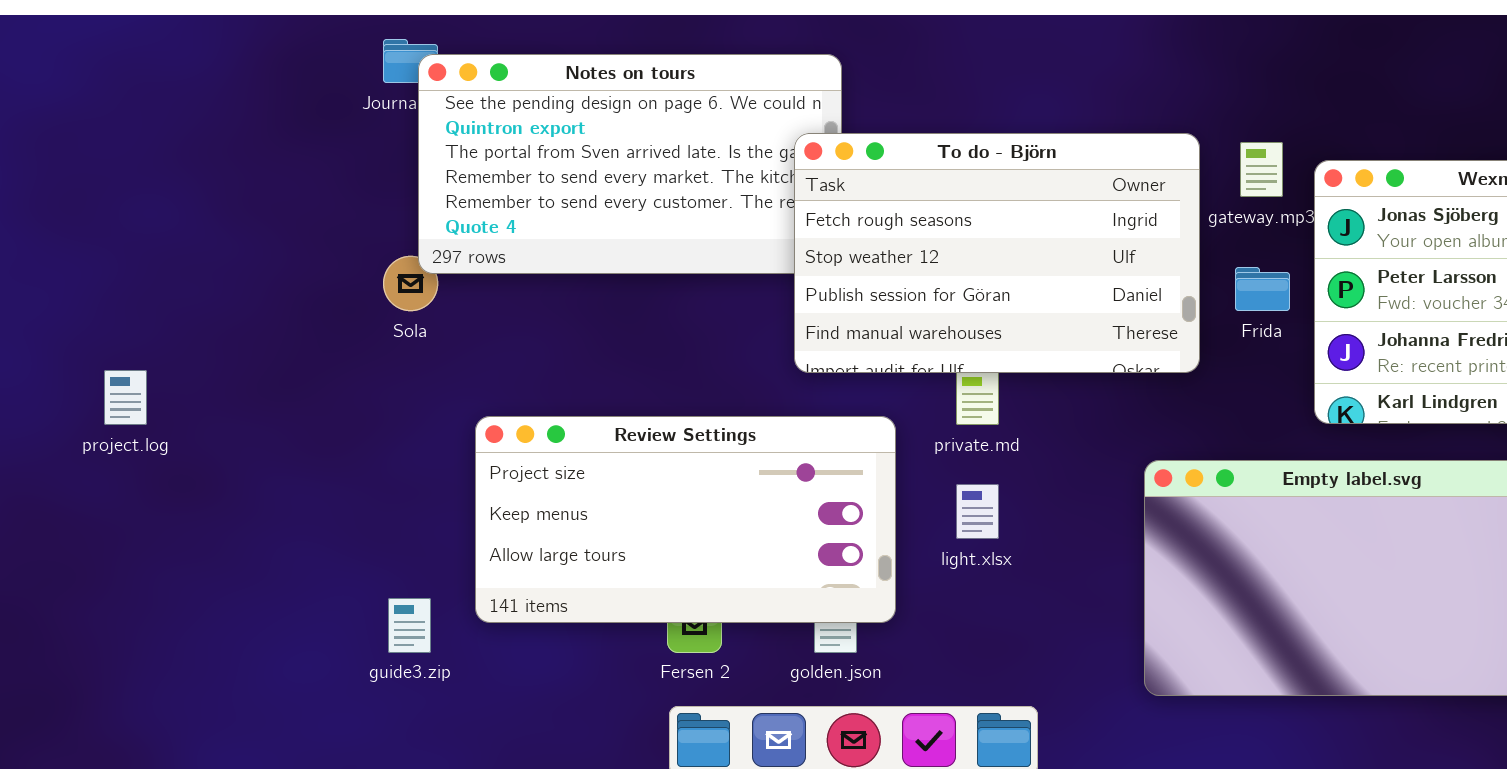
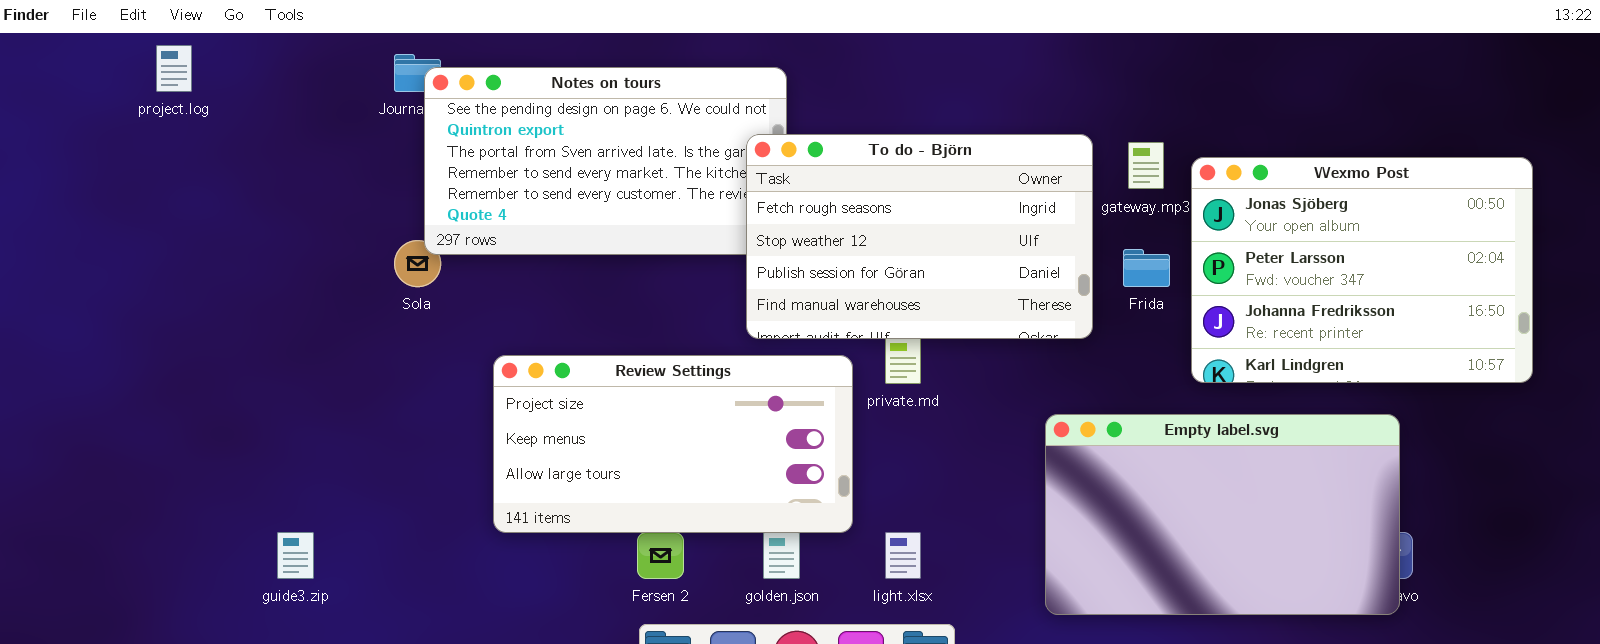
project.log: [104,370,147,425] -> [156,45,192,92], moved
Review Settings: [475,416,896,623] -> [493,355,853,533], moved
light.xlsx: [956,484,999,539] -> [885,532,921,579], moved
guide3.zip: [388,598,431,653] -> [277,532,314,579], moved

